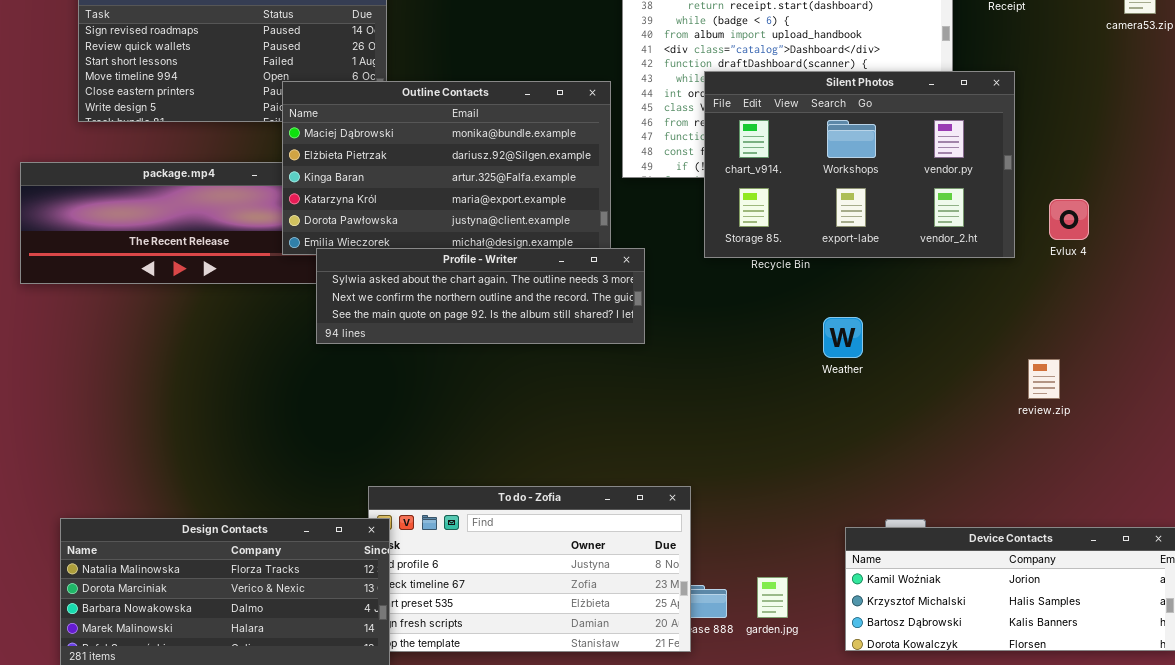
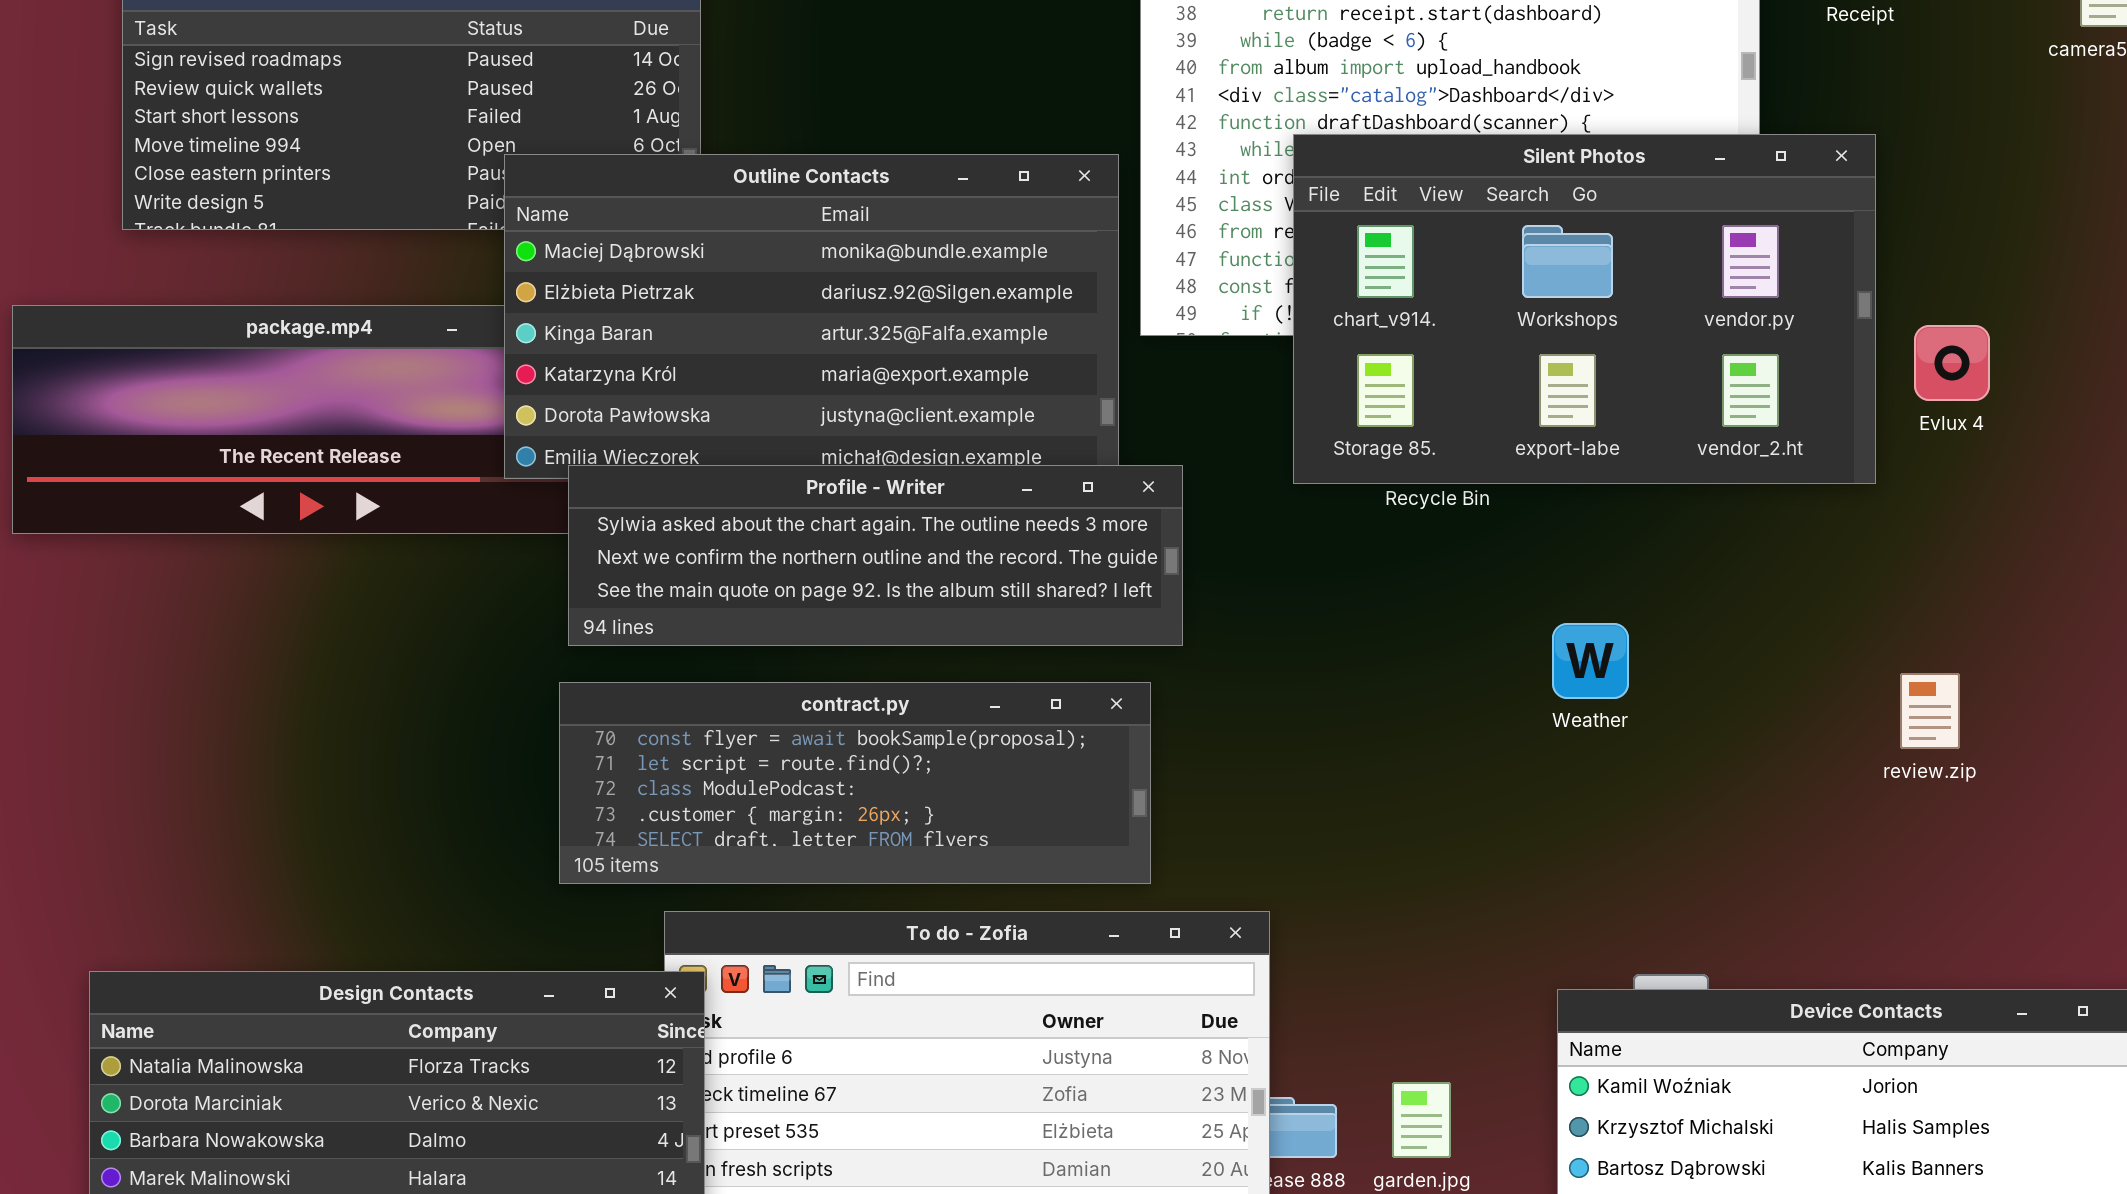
Evlux 4: [1049,199,1089,240] -> [1914,325,1990,401], moved
Weather: [823,317,863,358] -> [1552,623,1629,699], moved
contract.py: none -> [559,682,1151,884], opened

